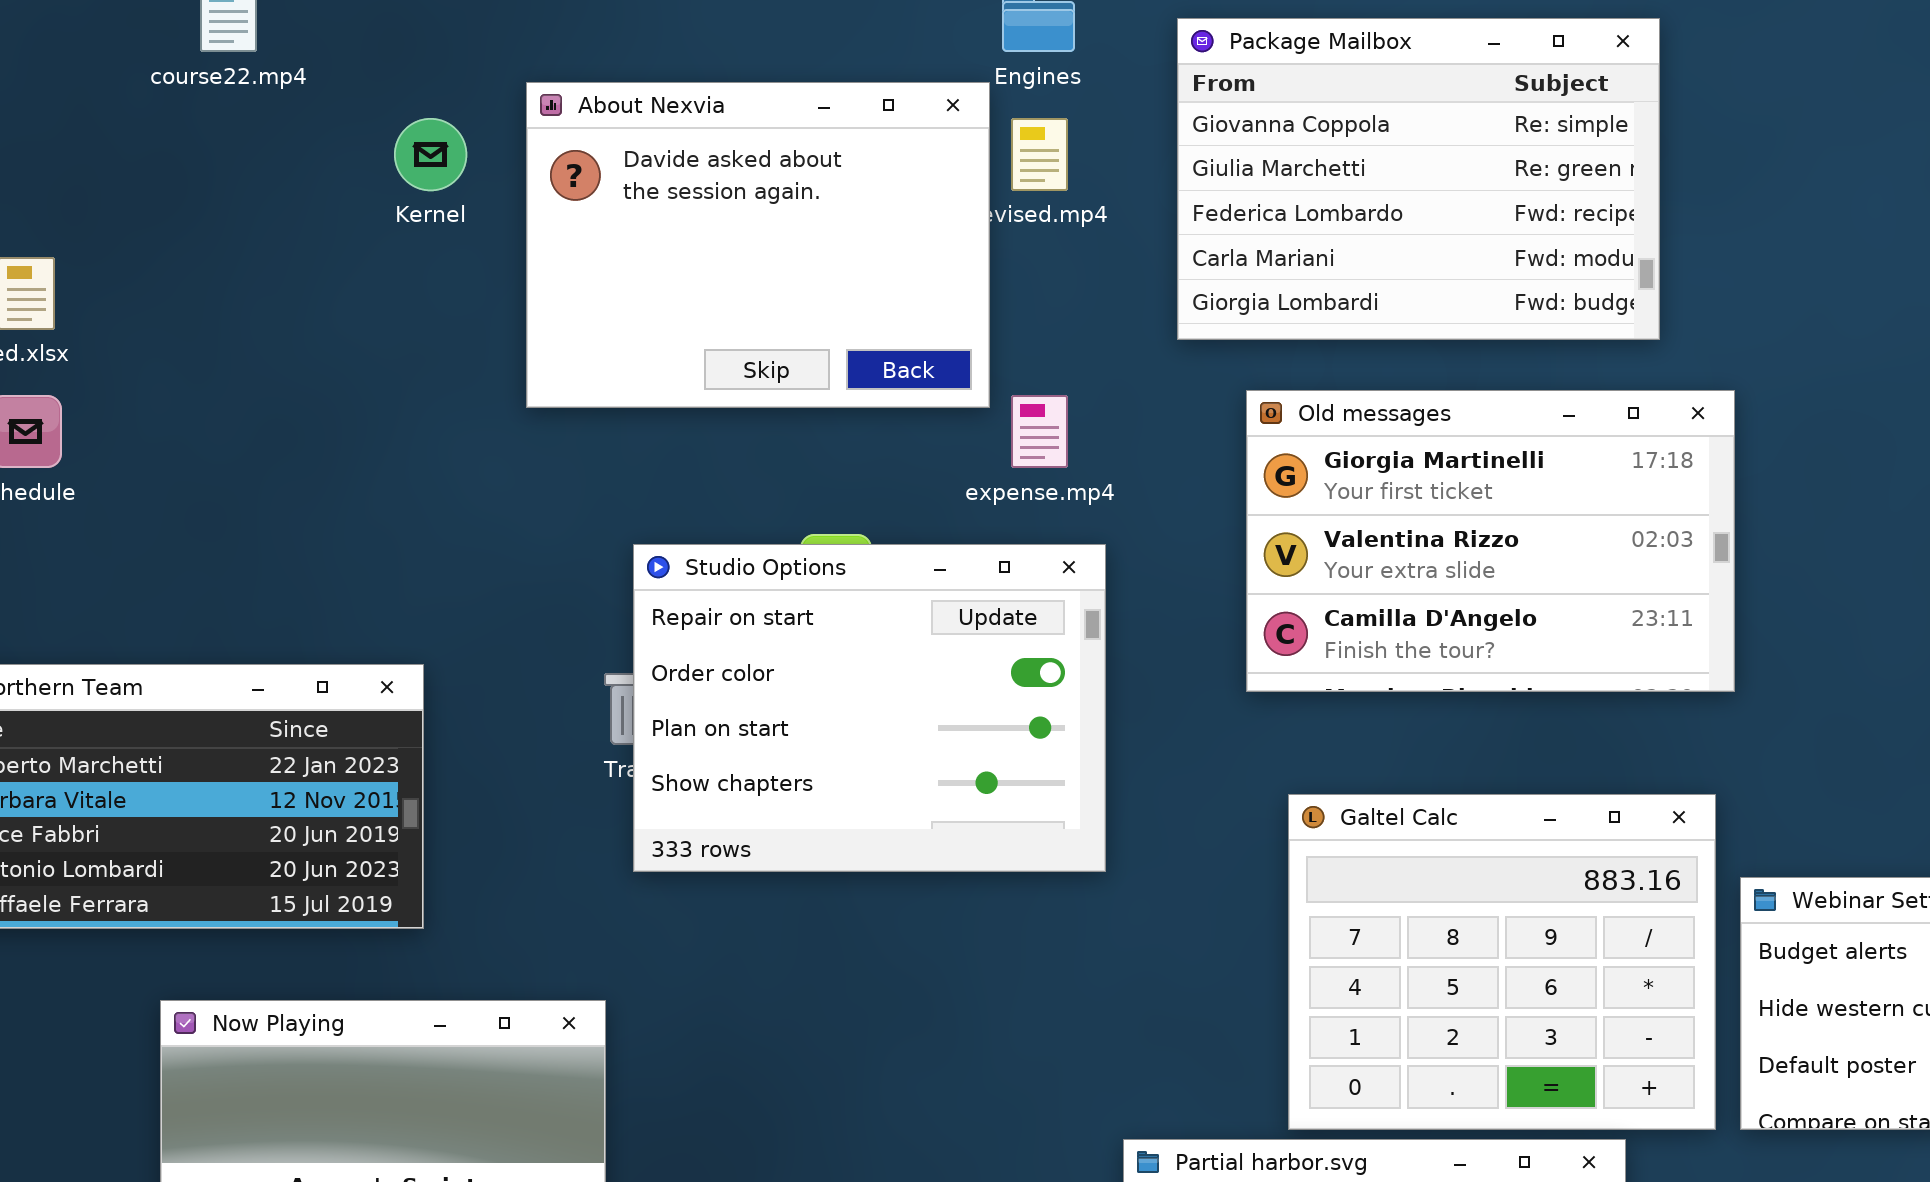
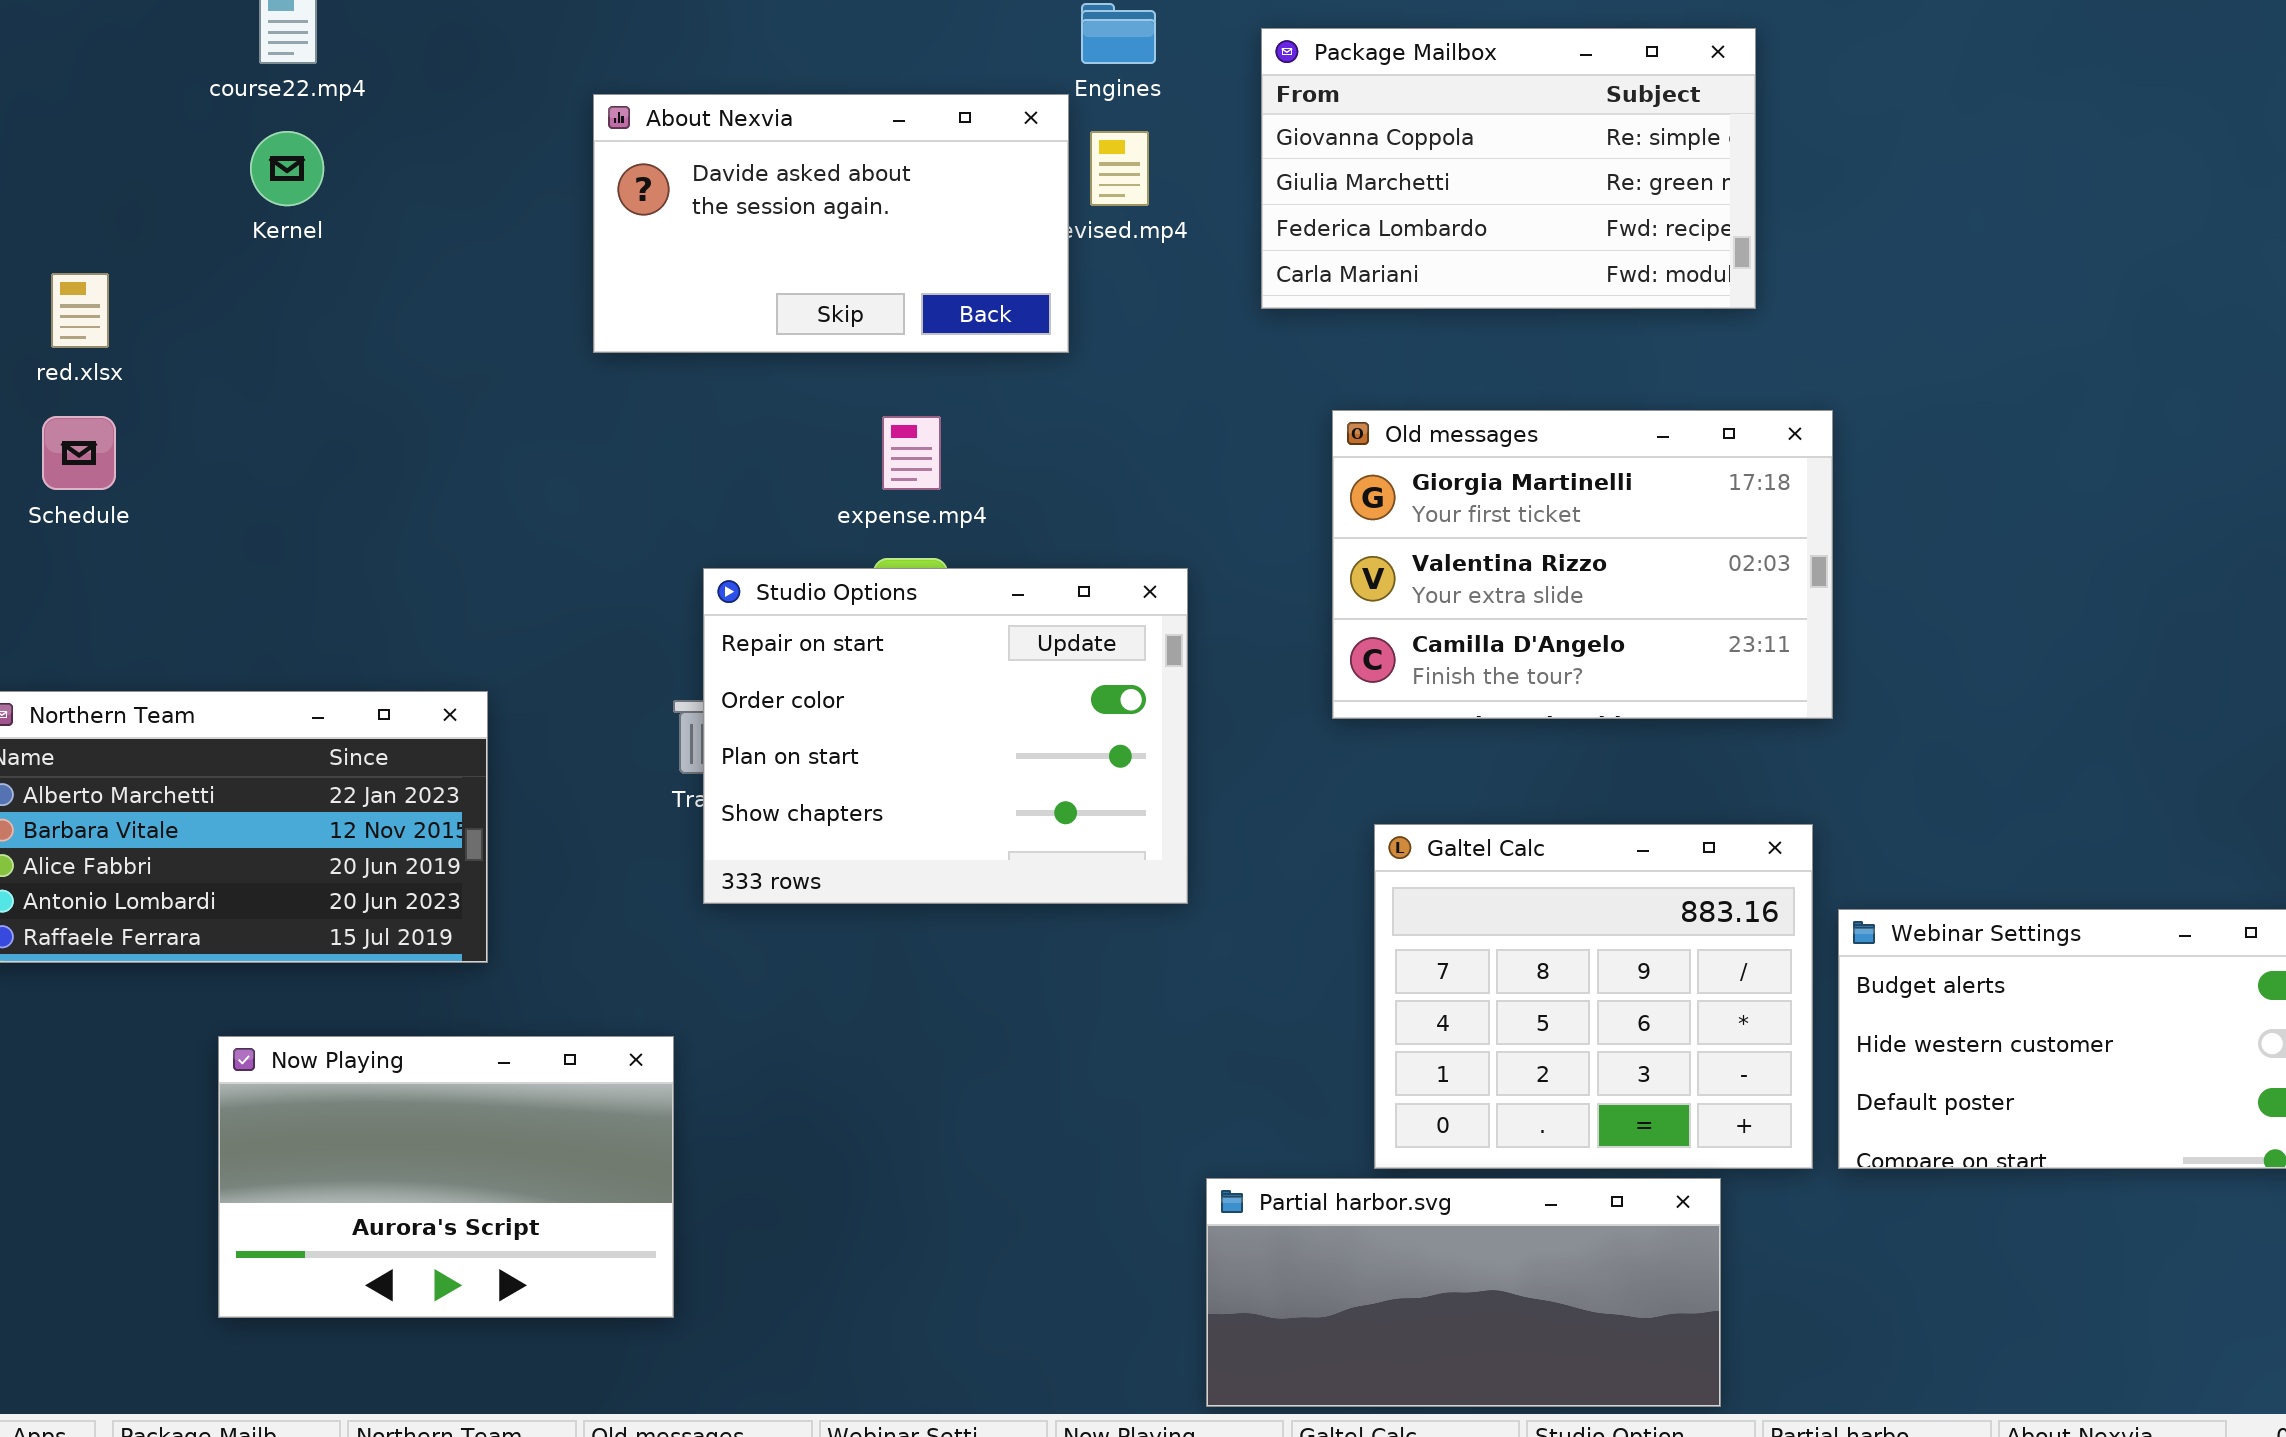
Package Mailbox: [1177,18,1660,340] -> [1261,28,1756,309], resized
About Nexvia: [526,82,990,408] -> [593,94,1069,353], resized
Kernel: [394,118,467,191] -> [250,131,324,206], moved
expense.mp4: [1011,395,1068,468] -> [882,416,941,490], moved

